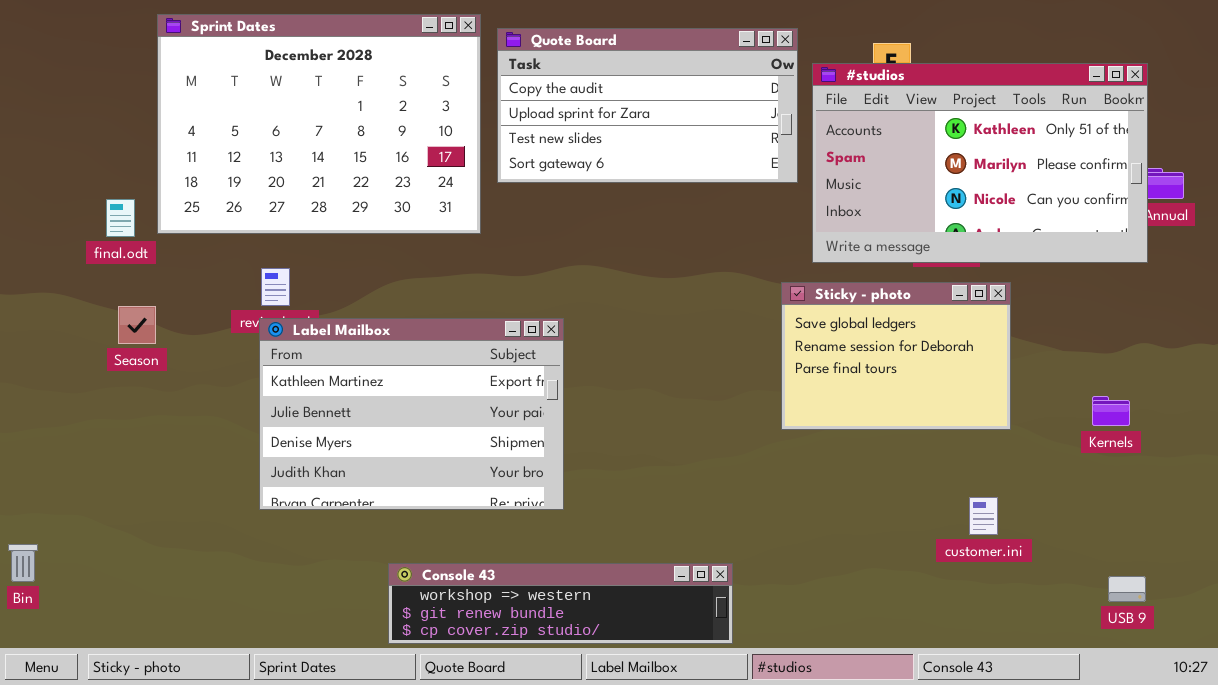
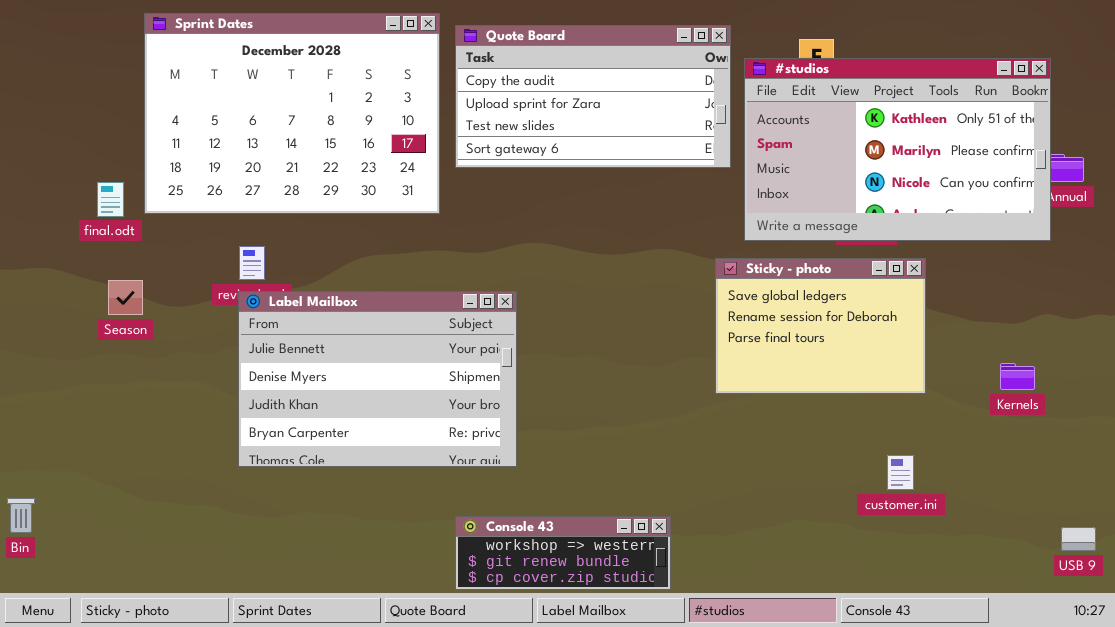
Label Mailbox: [259,318,564,510] -> [238,291,517,467], scrolled down 1 row
Console 43: [388,563,733,644] -> [455,516,671,590], resized
USB 9: [1108,576,1146,602] -> [1061,527,1096,551], moved

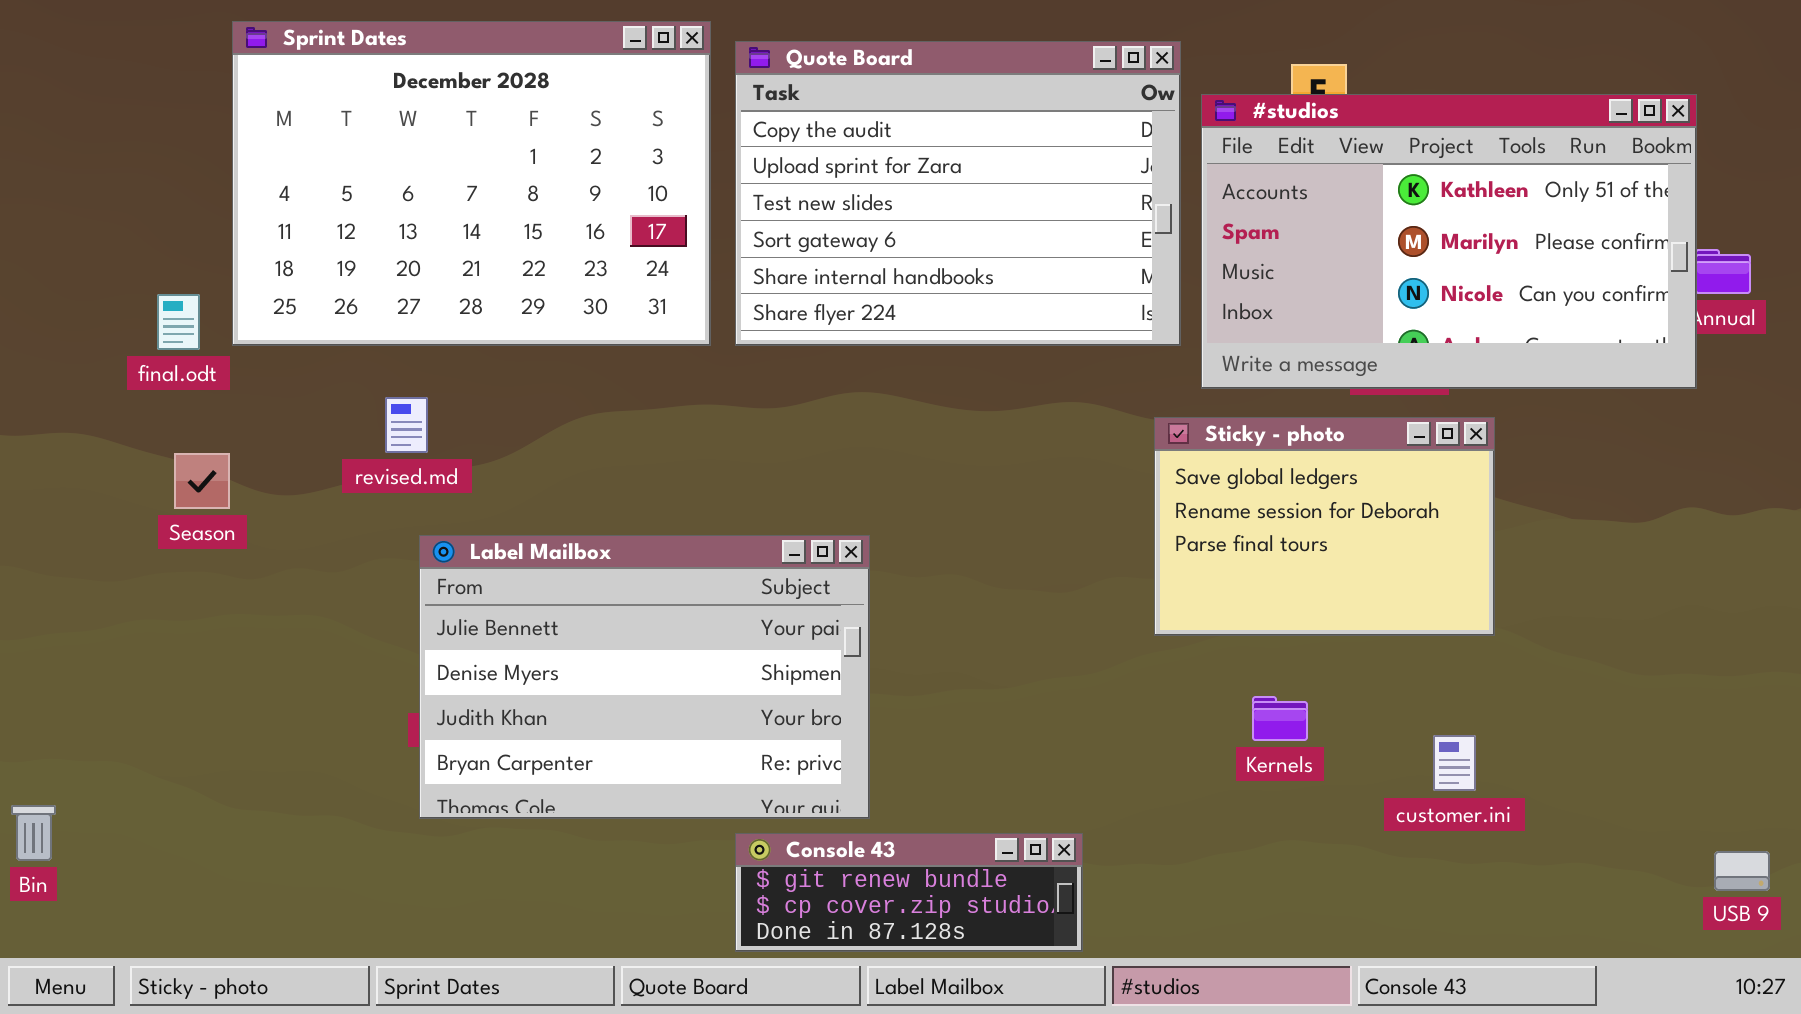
Quote Board: [455,25,731,168] -> [735,41,1181,346], resized
Label Mailbox: [238,291,517,467] -> [419,535,870,819], moved
Kernels: [1000,363,1035,390] -> [1252,696,1308,741], moved
Console 43: [455,516,671,590] -> [735,833,1083,952], scrolled down 1 row

